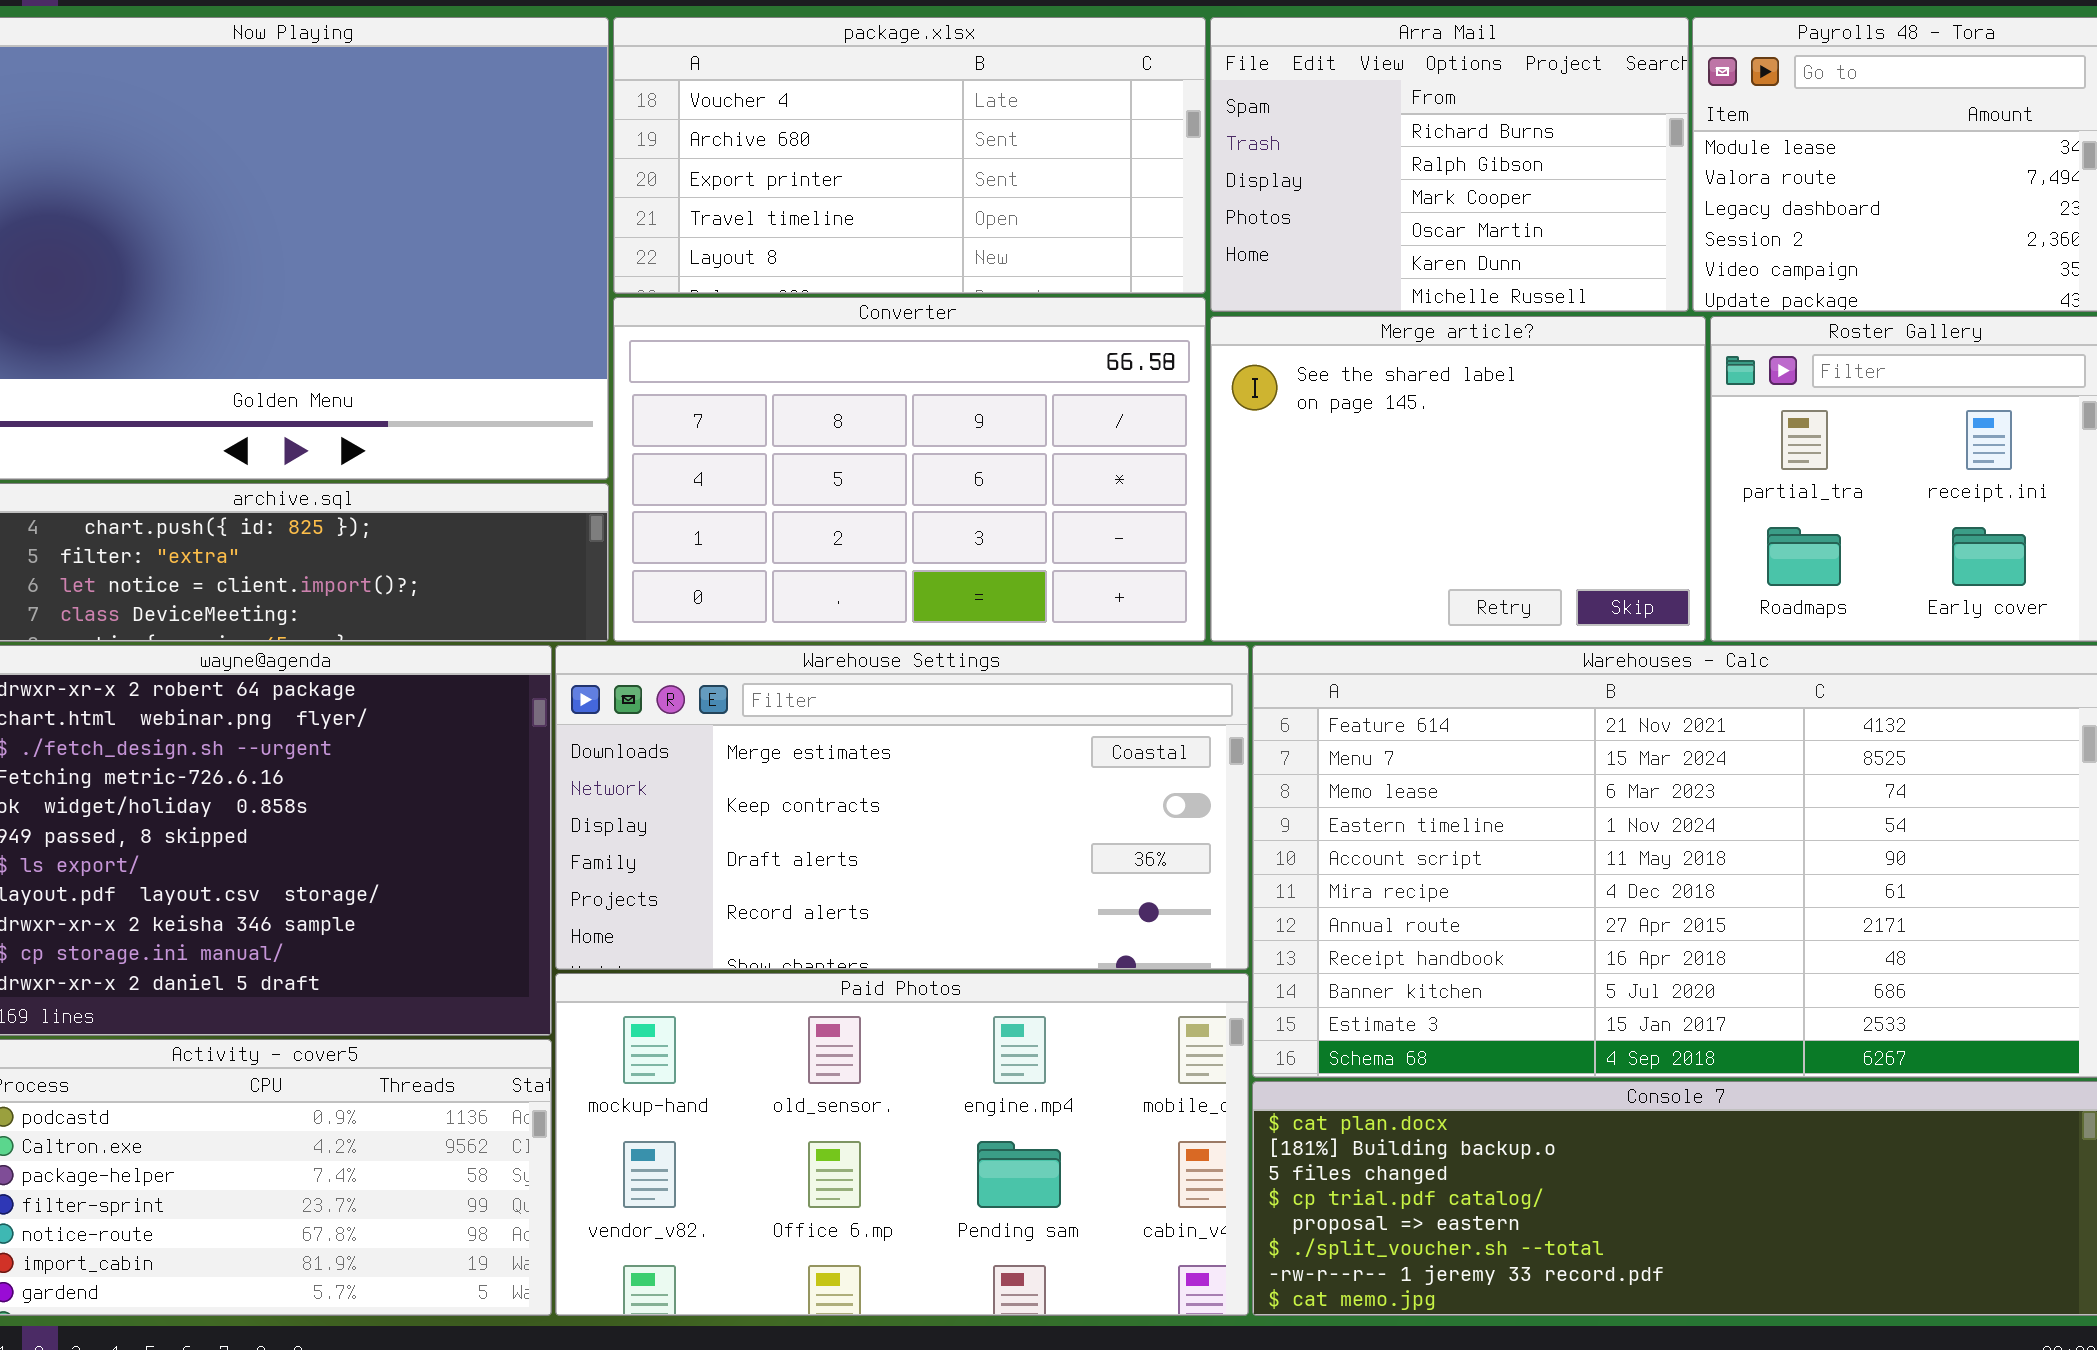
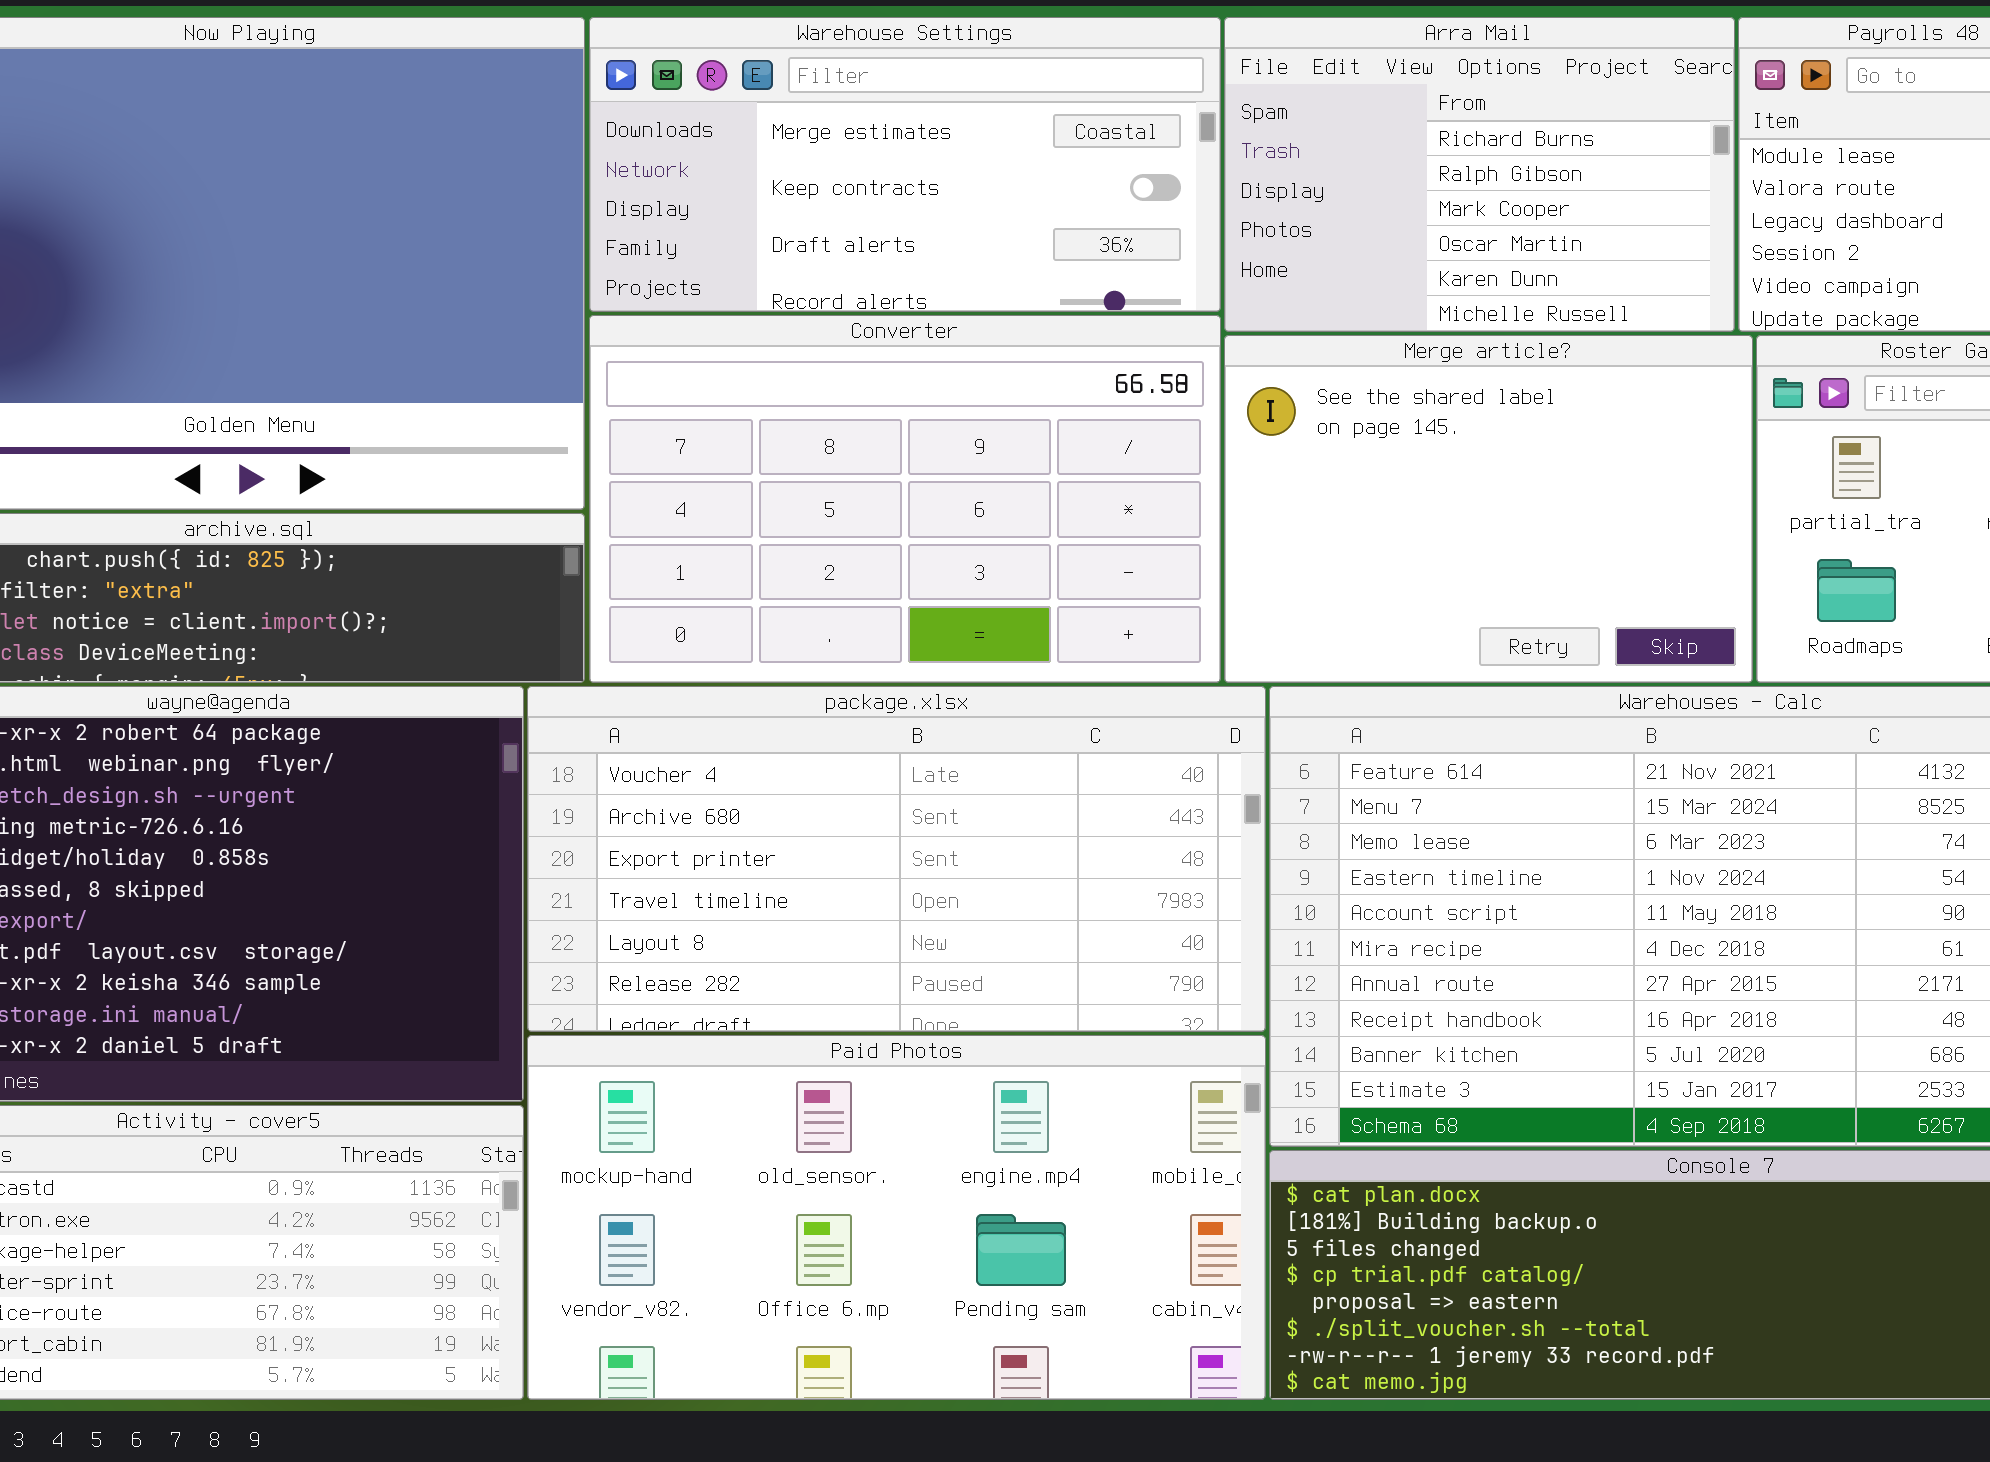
package.xlsx: [613,17,1206,294] -> [527,686,1266,1032], moved, resized
Warehouse Settings: [555,645,1249,970] -> [589,17,1221,312], moved, resized

